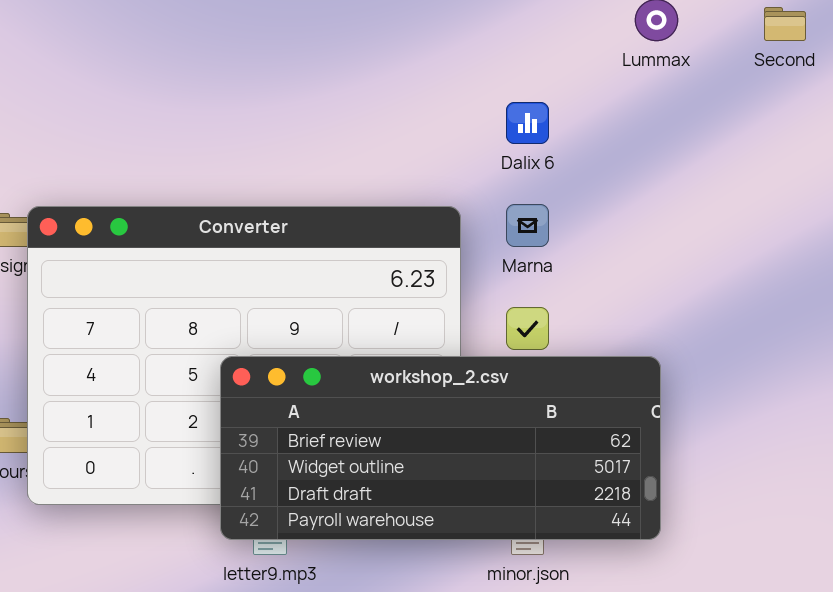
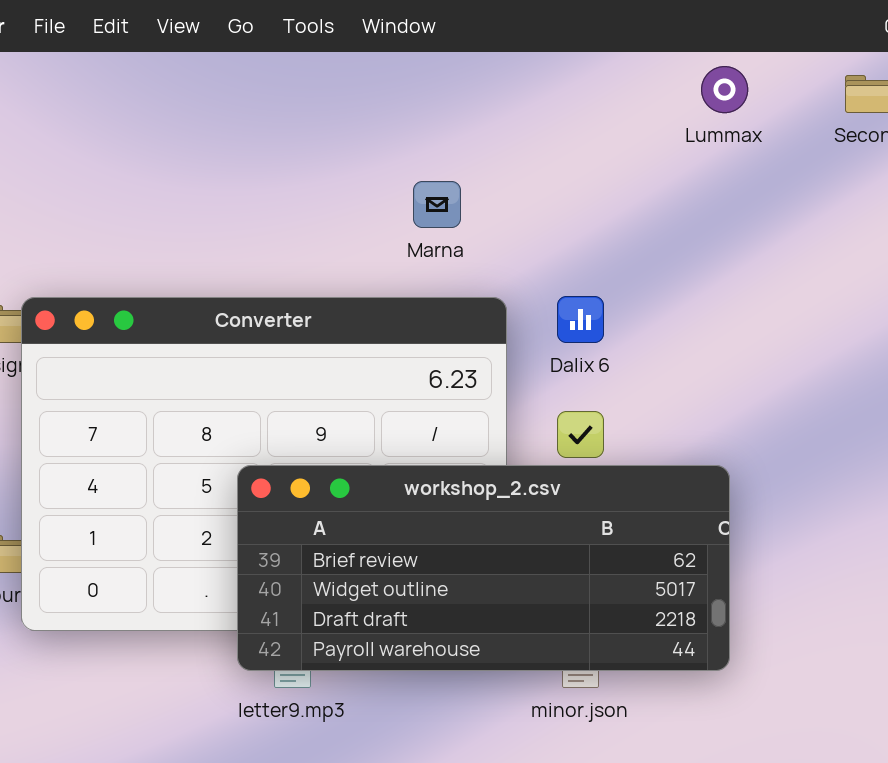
Dalix 6: [506,102,549,144] -> [557,296,604,343], moved
Marna: [506,204,549,247] -> [413,181,461,228], moved

